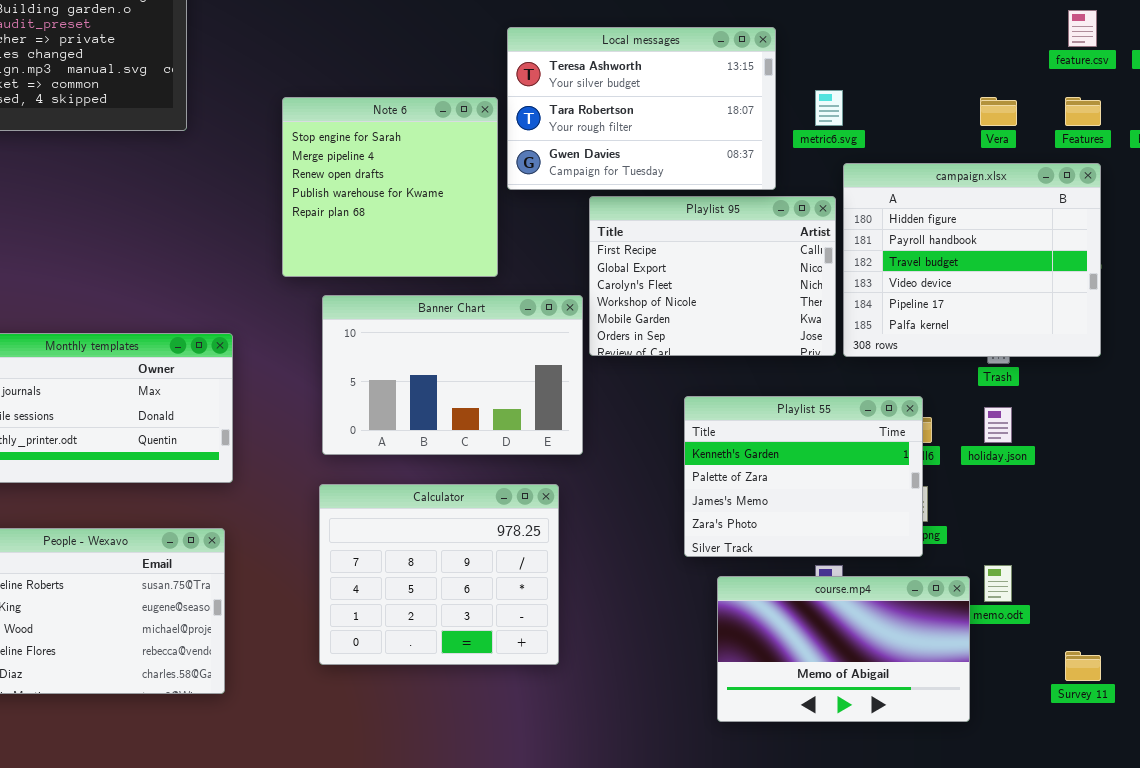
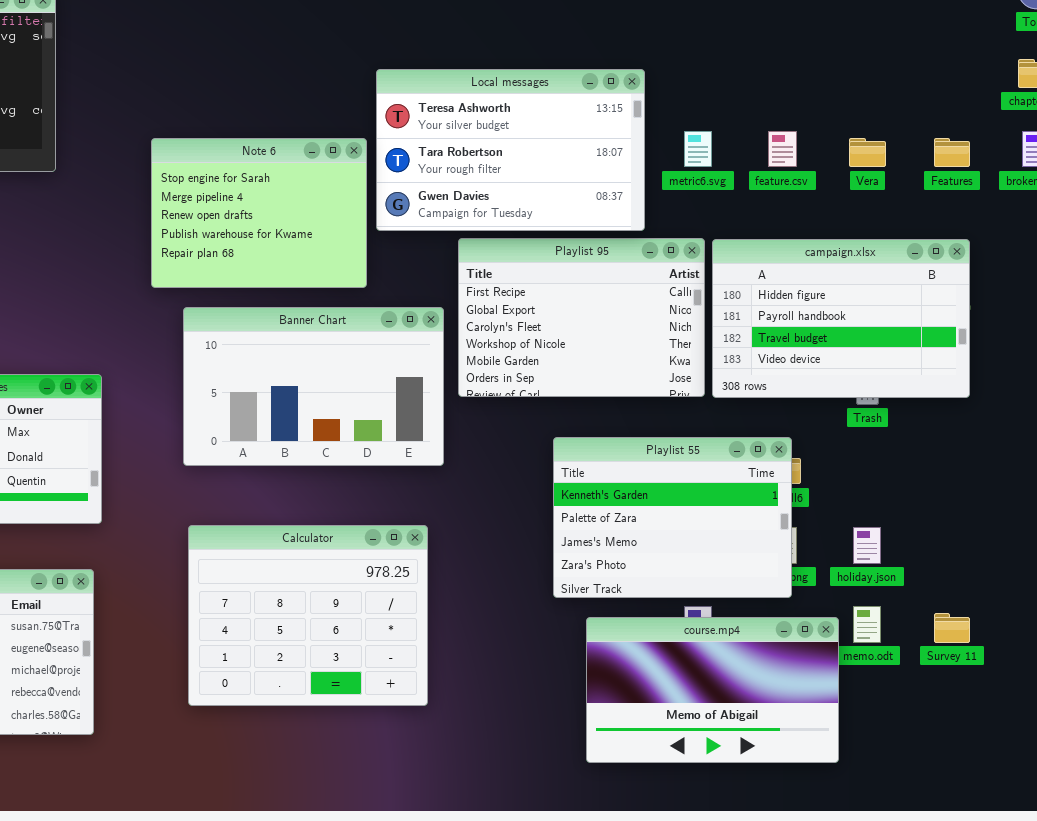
feature.csv: [1068,10,1097,47] -> [768,131,797,167], moved
Note 6: [282,97,498,277] -> [151,138,367,288], resized
campaign.xlsx: [843,163,1101,357] -> [712,239,970,398], resized
Banner Chart: [322,295,583,455] -> [183,307,444,466], moved
holiday.json: [984,407,1012,443] -> [853,527,881,564], moved
Survey 11: [1065,651,1101,681] -> [934,613,970,643], moved

